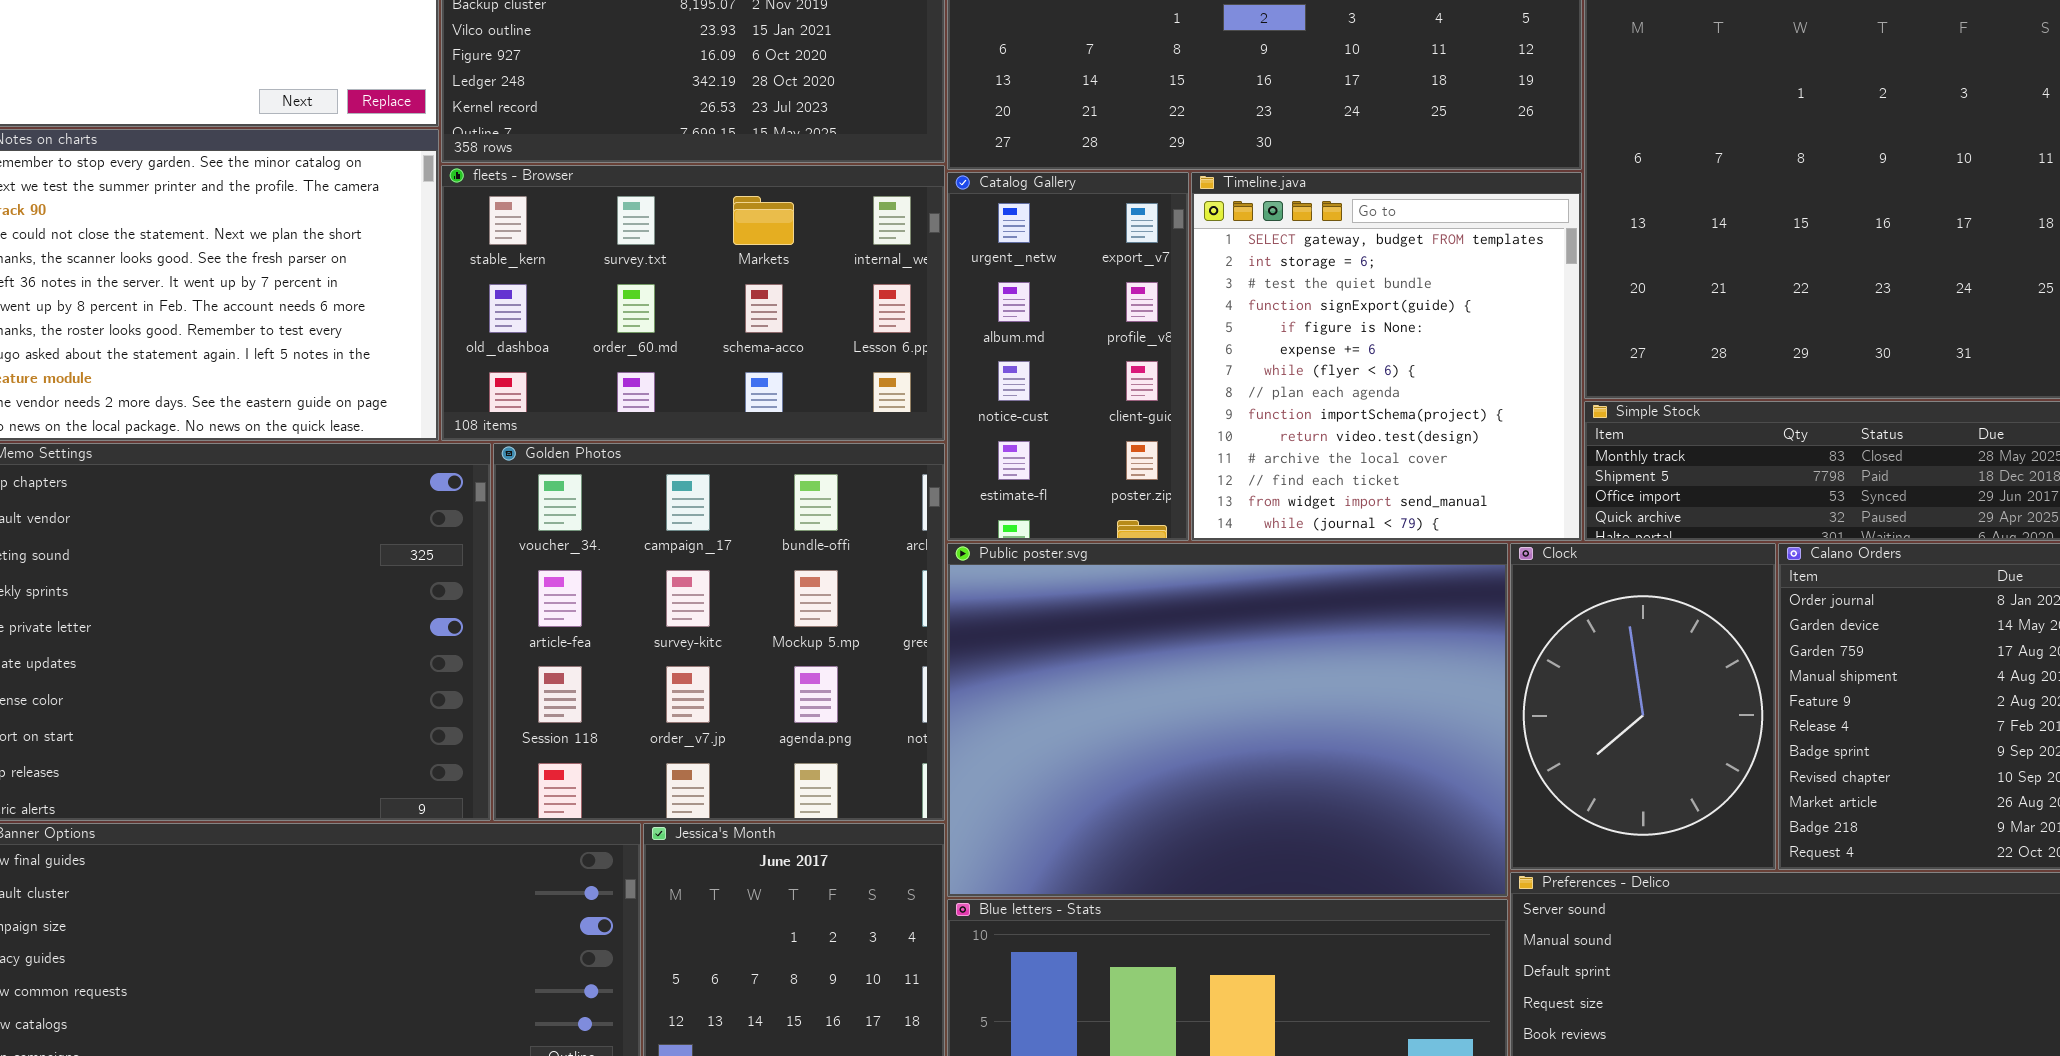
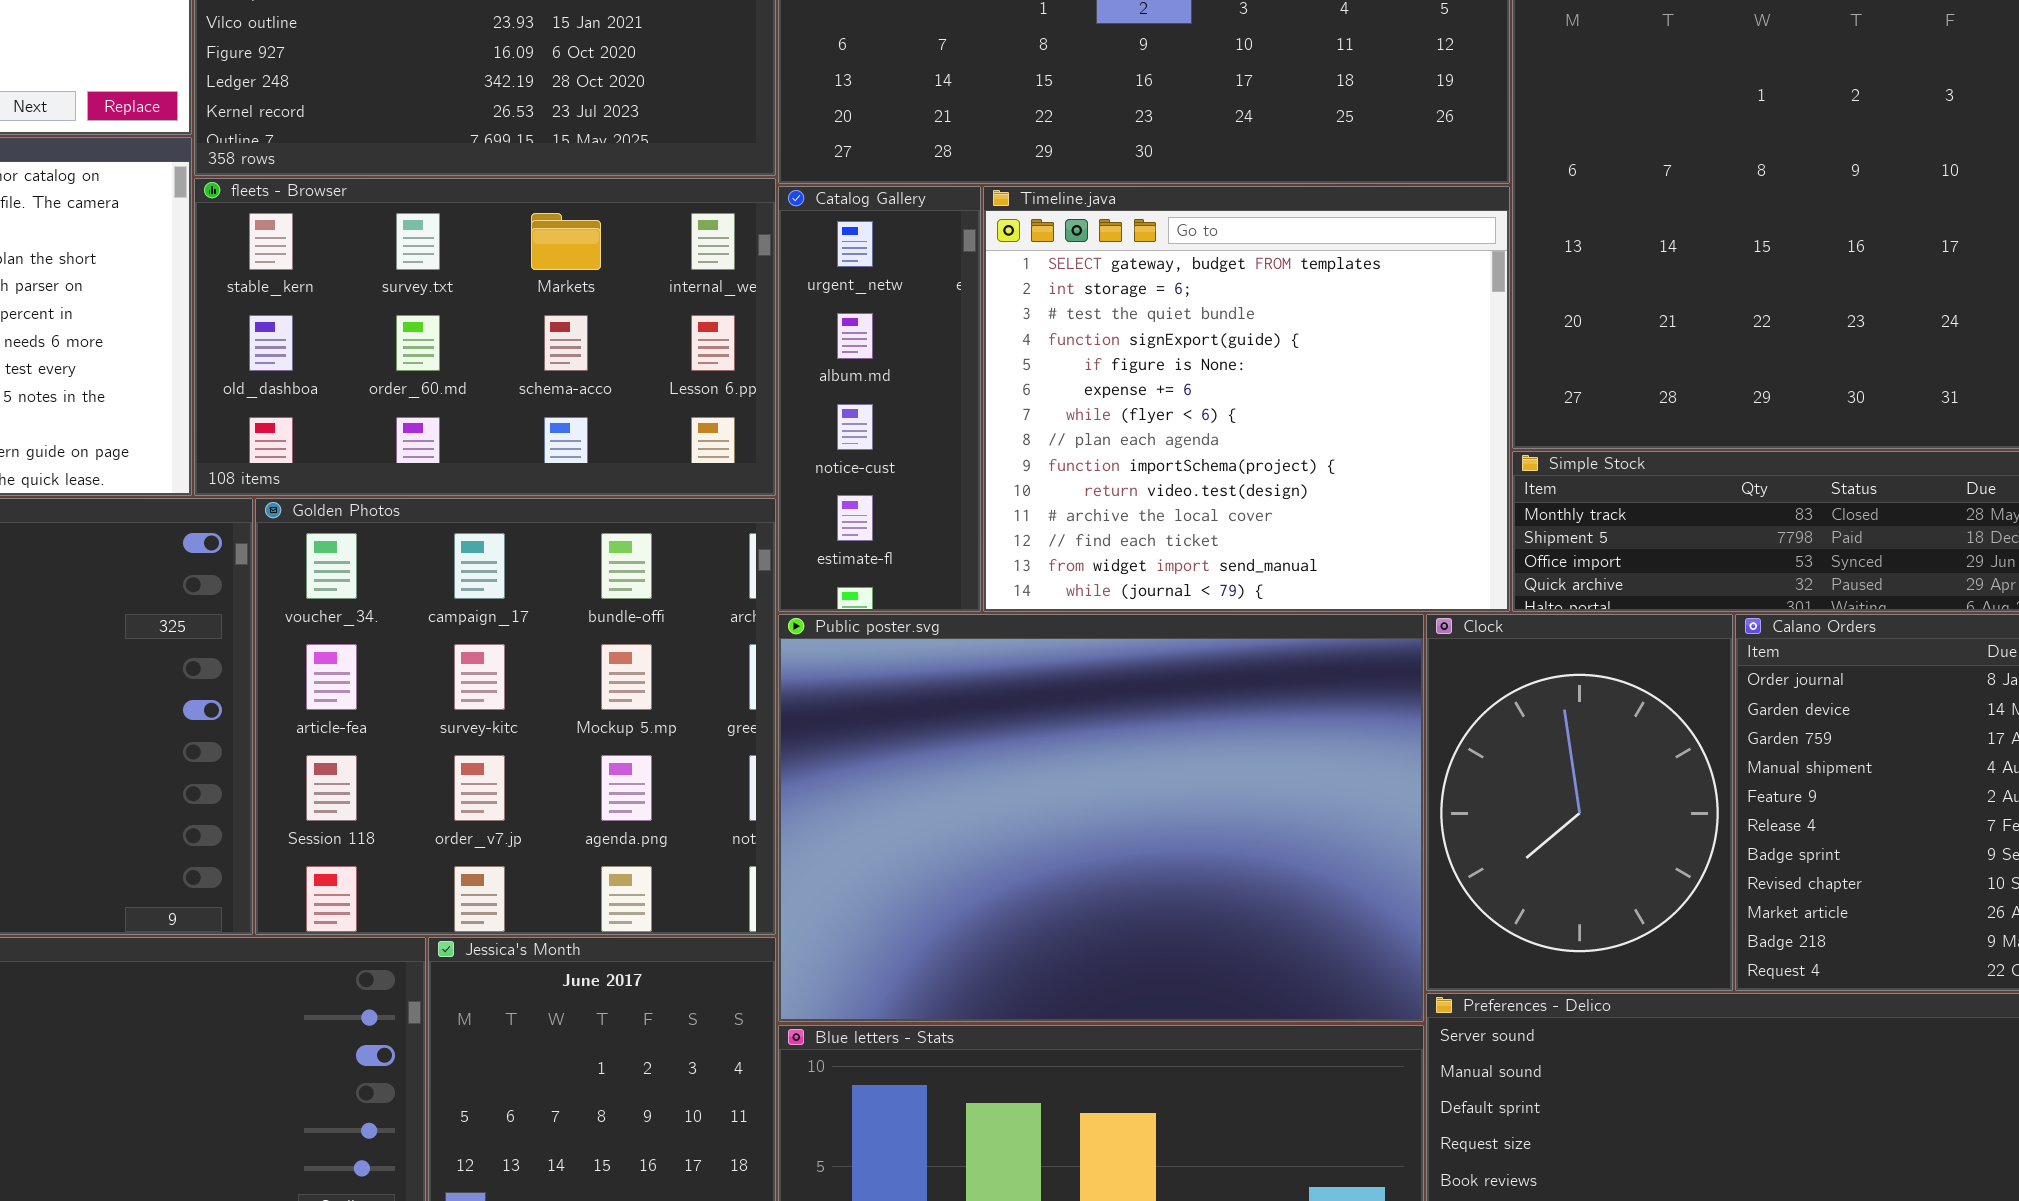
Catalog Gallery: [947,172,1189,541] -> [778,186,981,612], resized
Timeline.java: [1191,172,1582,541] -> [983,186,1510,612], resized

